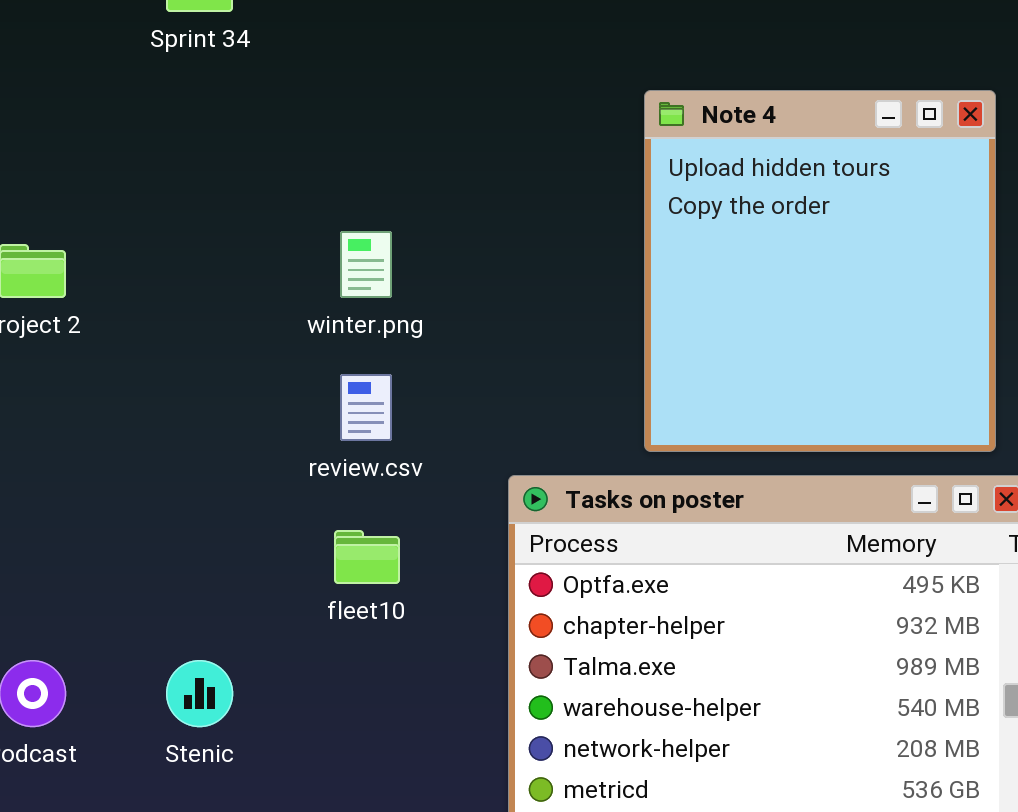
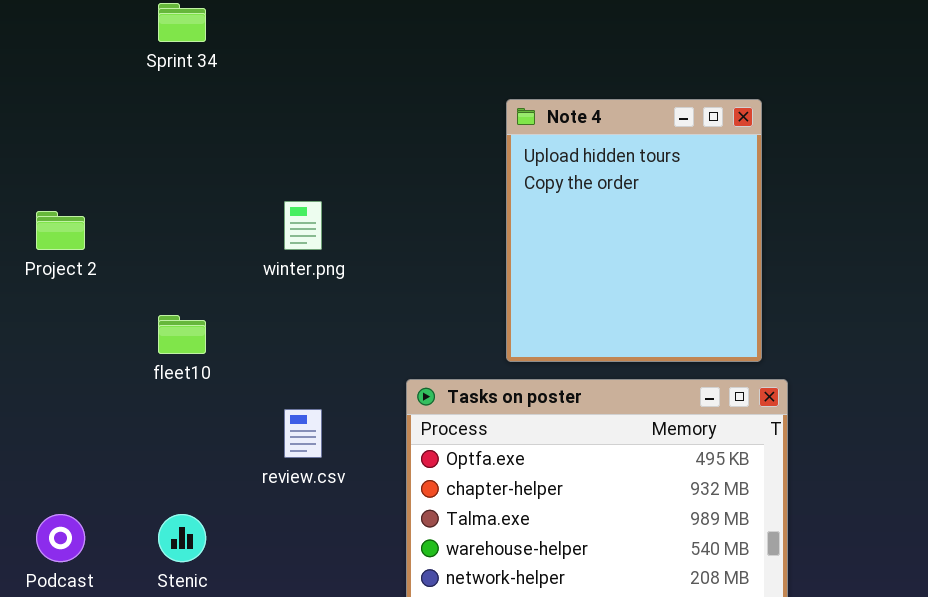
review.csv: [340,374,392,441] -> [284,409,322,458], moved
fleet10: [334,530,400,584] -> [158,315,206,354], moved

